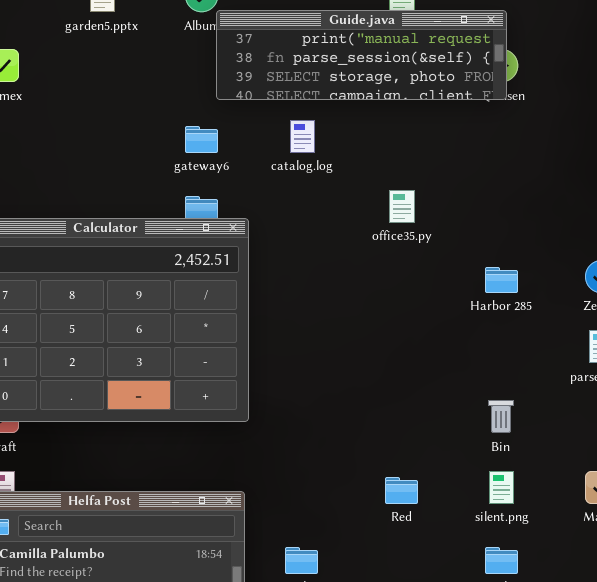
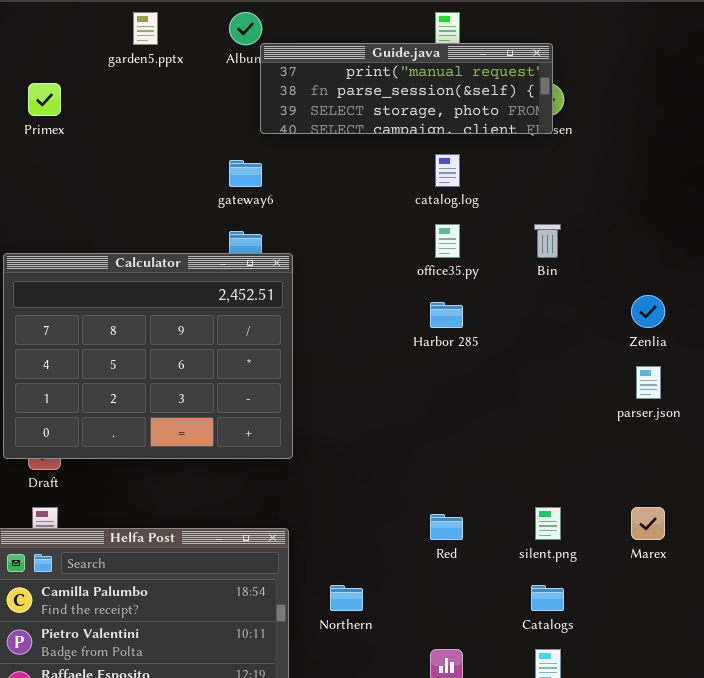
catalog.log: [290,120,315,153] -> [435,154,460,187], moved
Harbor 285: [485,267,518,293] -> [430,302,463,328], moved
Bin: [488,400,514,433] -> [534,224,561,258], moved

